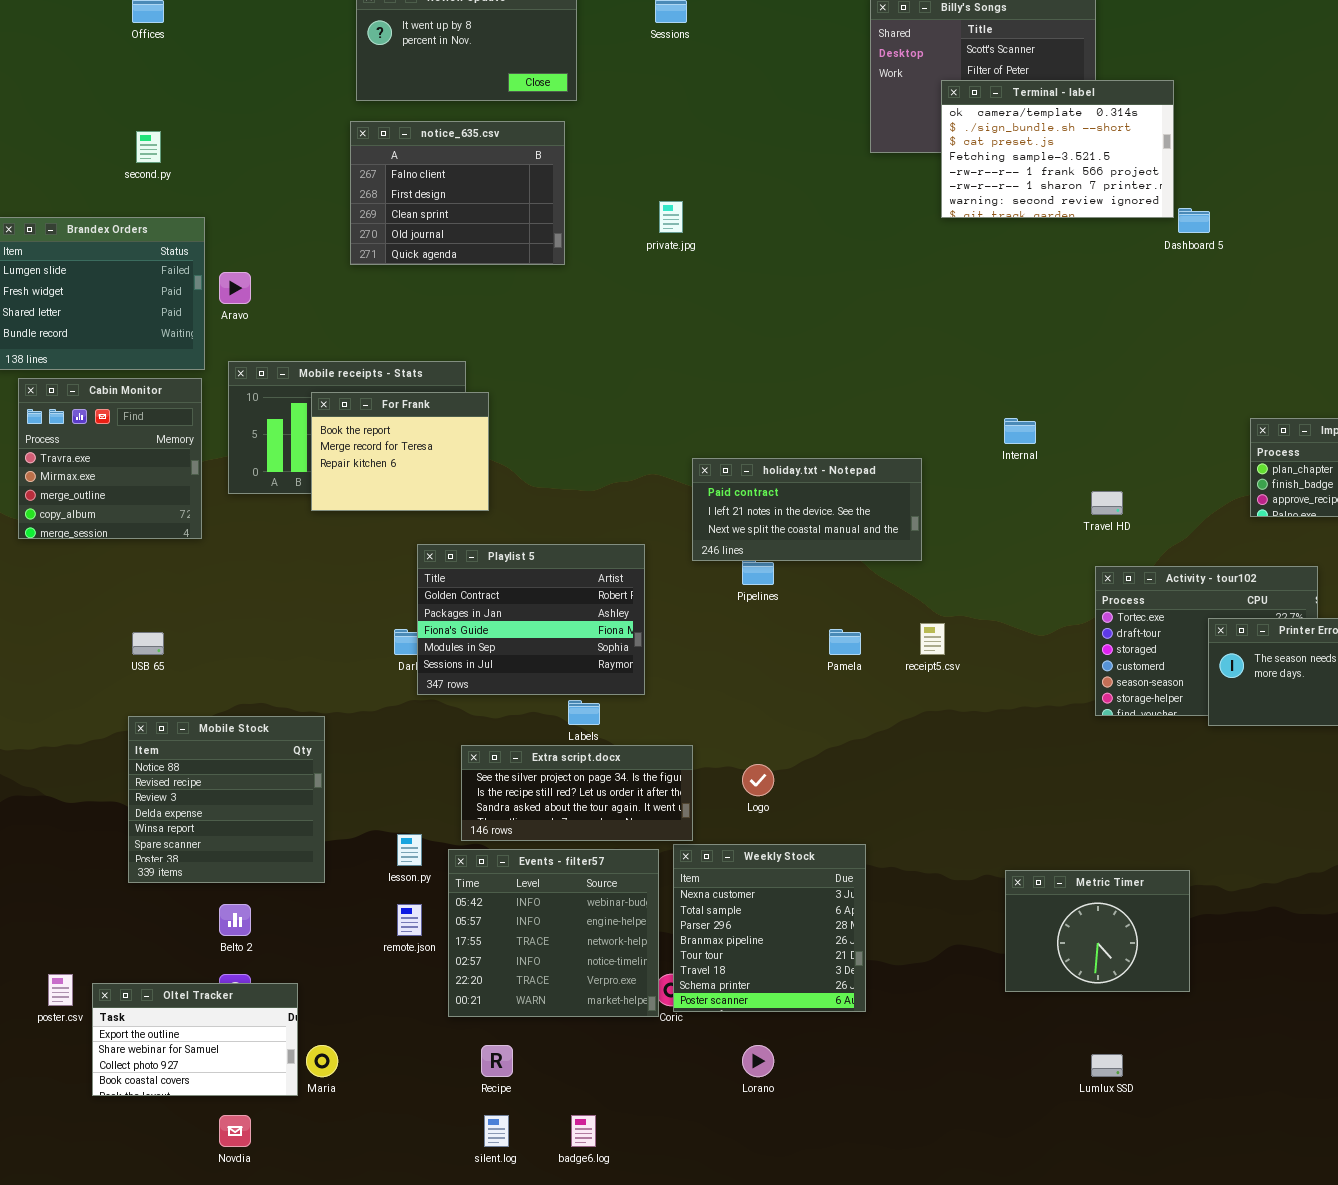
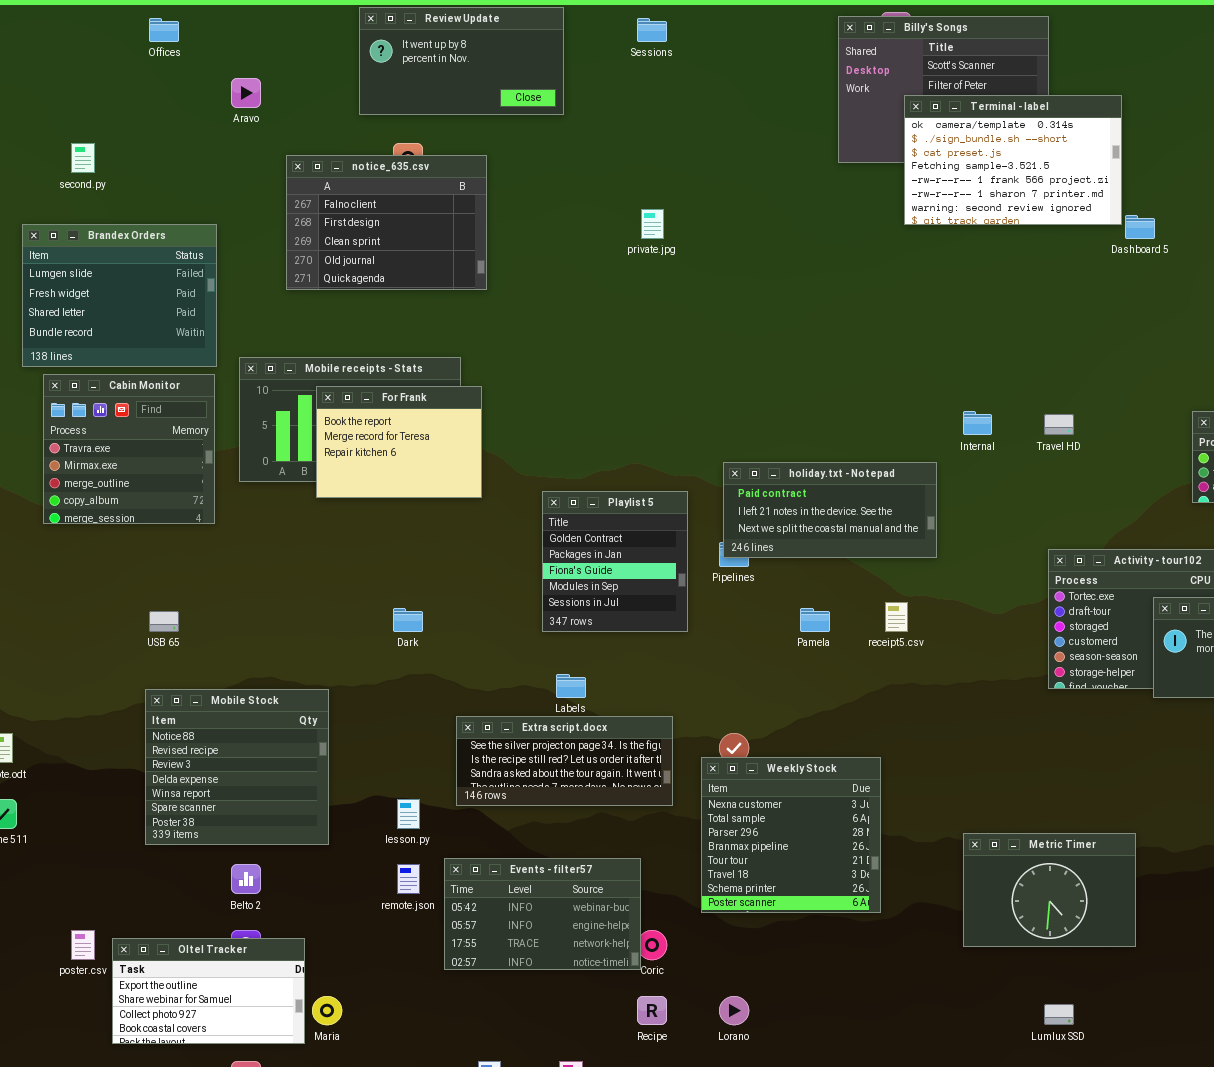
notice_635.csv: [350,121,565,265] -> [286,155,487,290], moved
second.py: [136,131,161,163] -> [71,143,95,173], moved
Aravo: [219,272,251,304] -> [231,78,261,108], moved
holiday.txt - Notepad: [692,458,922,561] -> [723,462,937,558], moved
Travel HD: [1091,491,1123,515] -> [1044,414,1074,435], moved
Playlist 5: [417,544,645,695] -> [542,491,688,632], moved, resized
Weekly Stock: [673,844,866,1012] -> [701,757,881,913], moved
Events - filter57: [448,849,659,1017] -> [444,858,641,970], resized
Recipe: [481,1045,513,1077] -> [637,996,667,1025], moved

